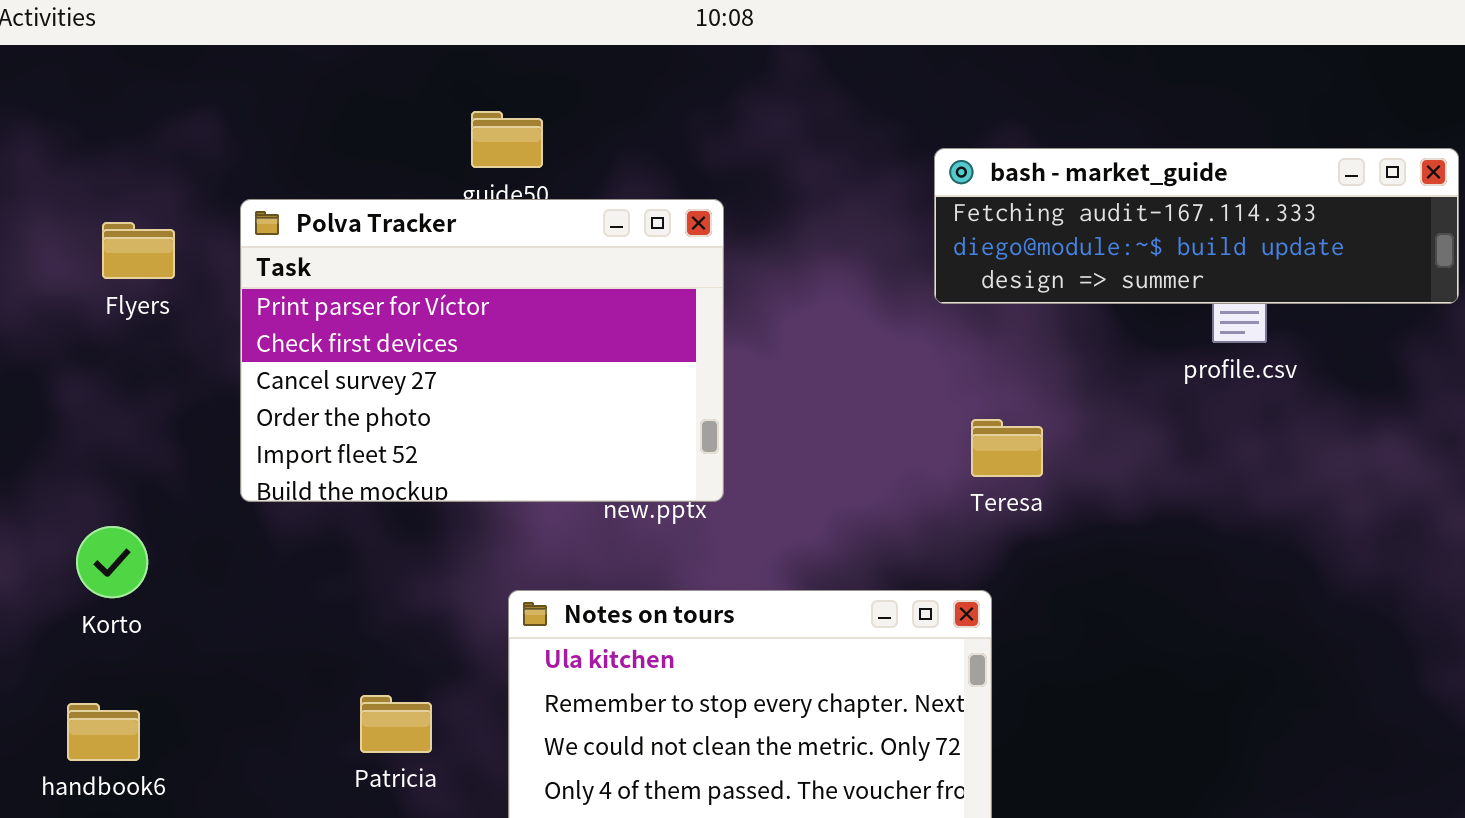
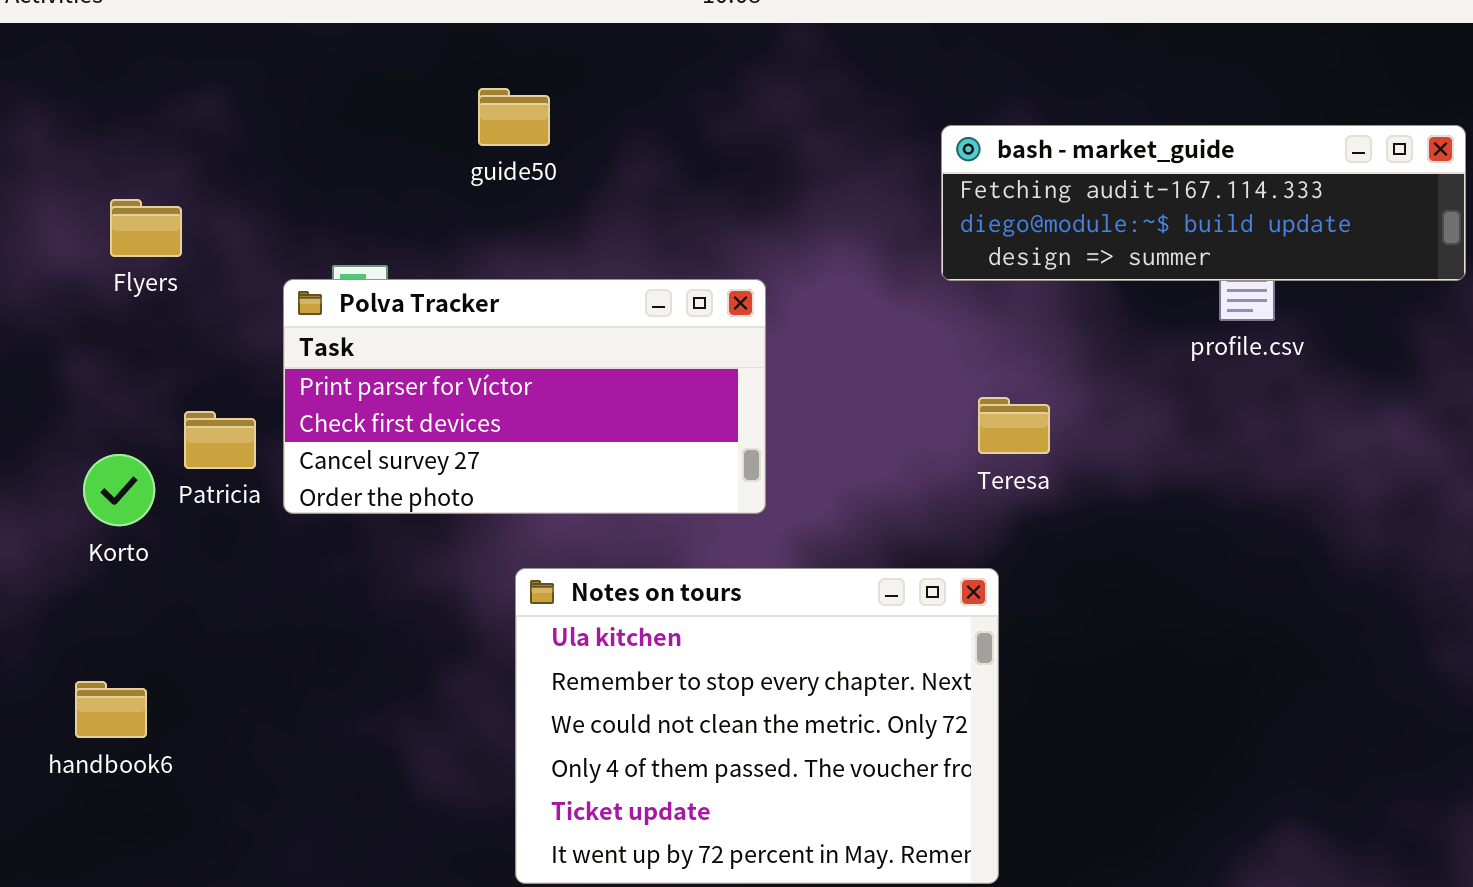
Polva Tracker: [240,199,724,502] -> [283,279,766,514], moved, resized
Korto: [76,526,148,598] -> [83,454,155,526], moved
Patricia: [360,695,432,753] -> [184,411,256,469], moved

